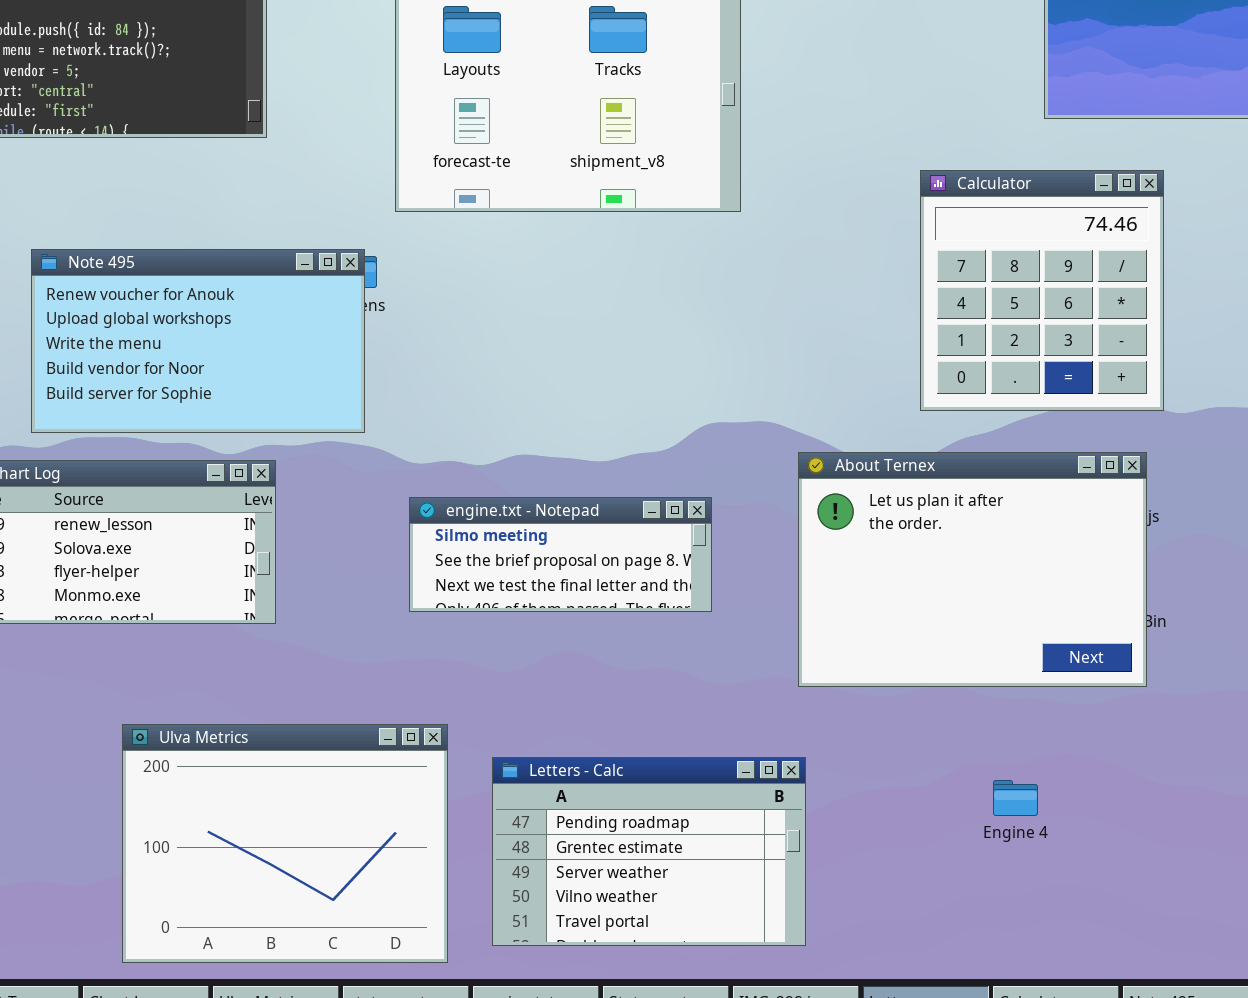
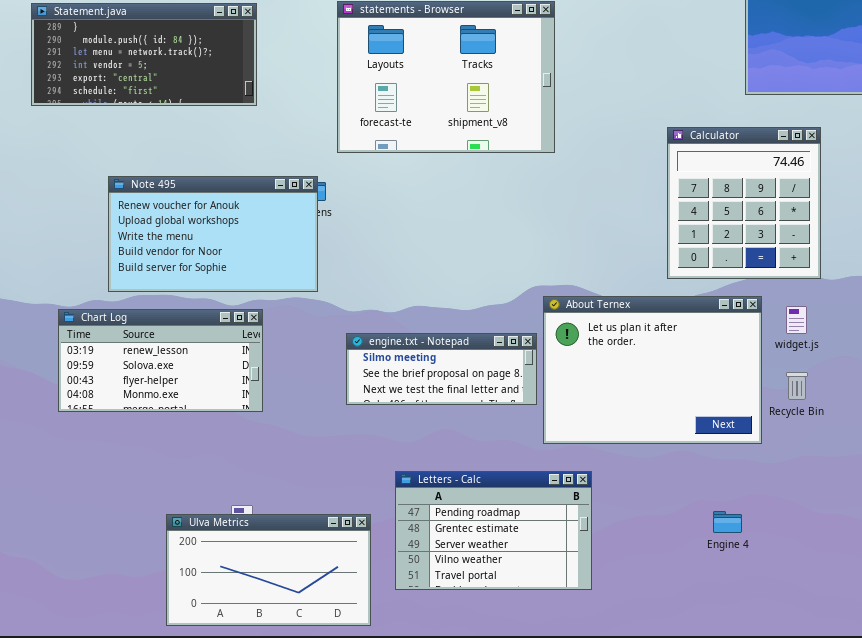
About Ternex: [798,452,1147,687] -> [543,296,762,444], moved
Ulva Metrics: [122,724,448,963] -> [166,514,371,626], resized
Letters - Calc: [492,757,806,946] -> [395,471,592,590], moved

